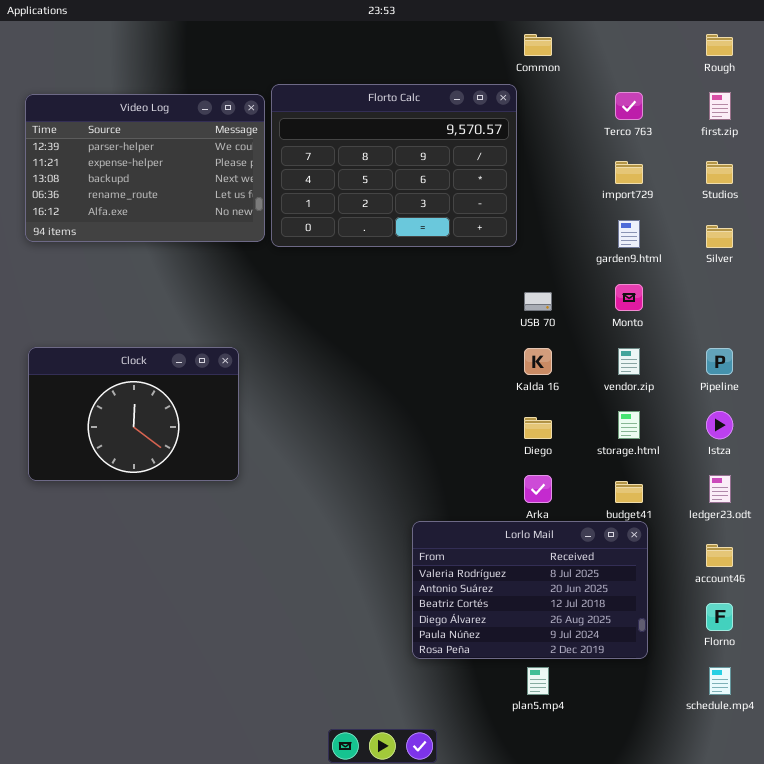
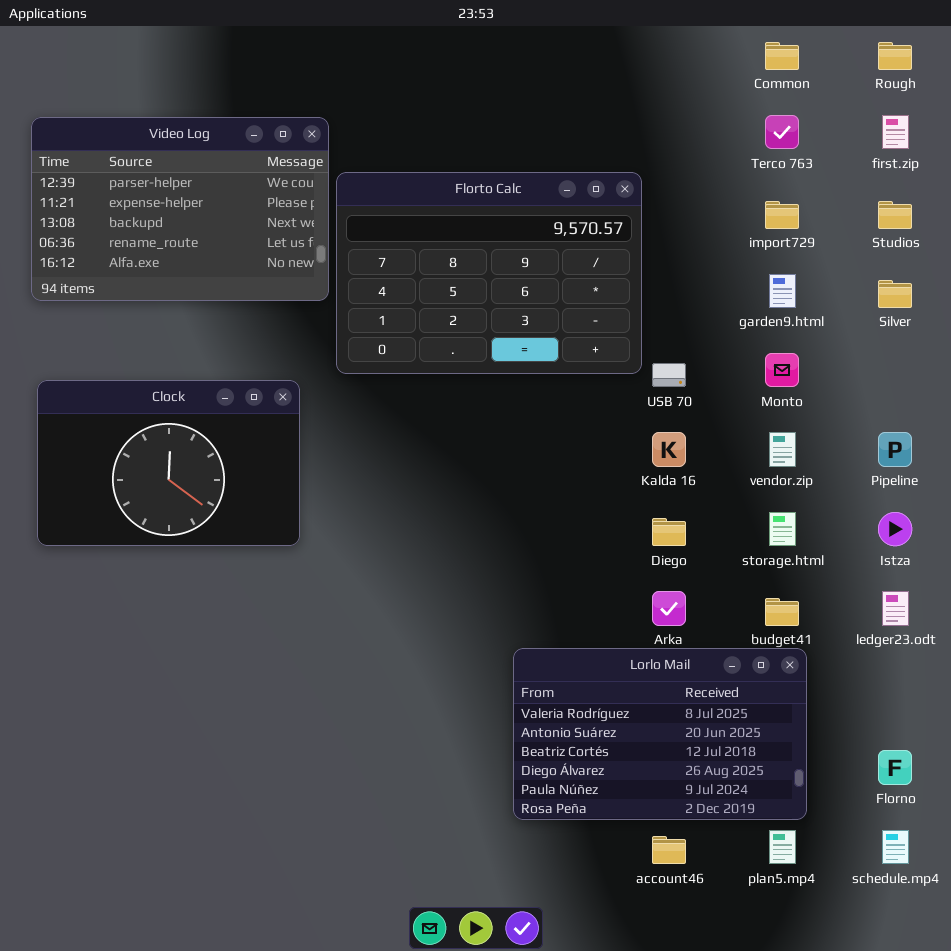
Common: [524,34,552,56] -> [765,42,799,70], moved
Florto Calc: [271,84,517,247] -> [336,172,642,374], moved
Clock: [28,347,239,481] -> [37,380,300,546], moved
account46: [706,544,733,567] -> [652,836,686,864], moved
plan5.mp4: [527,667,549,695] -> [769,830,796,864], moved

